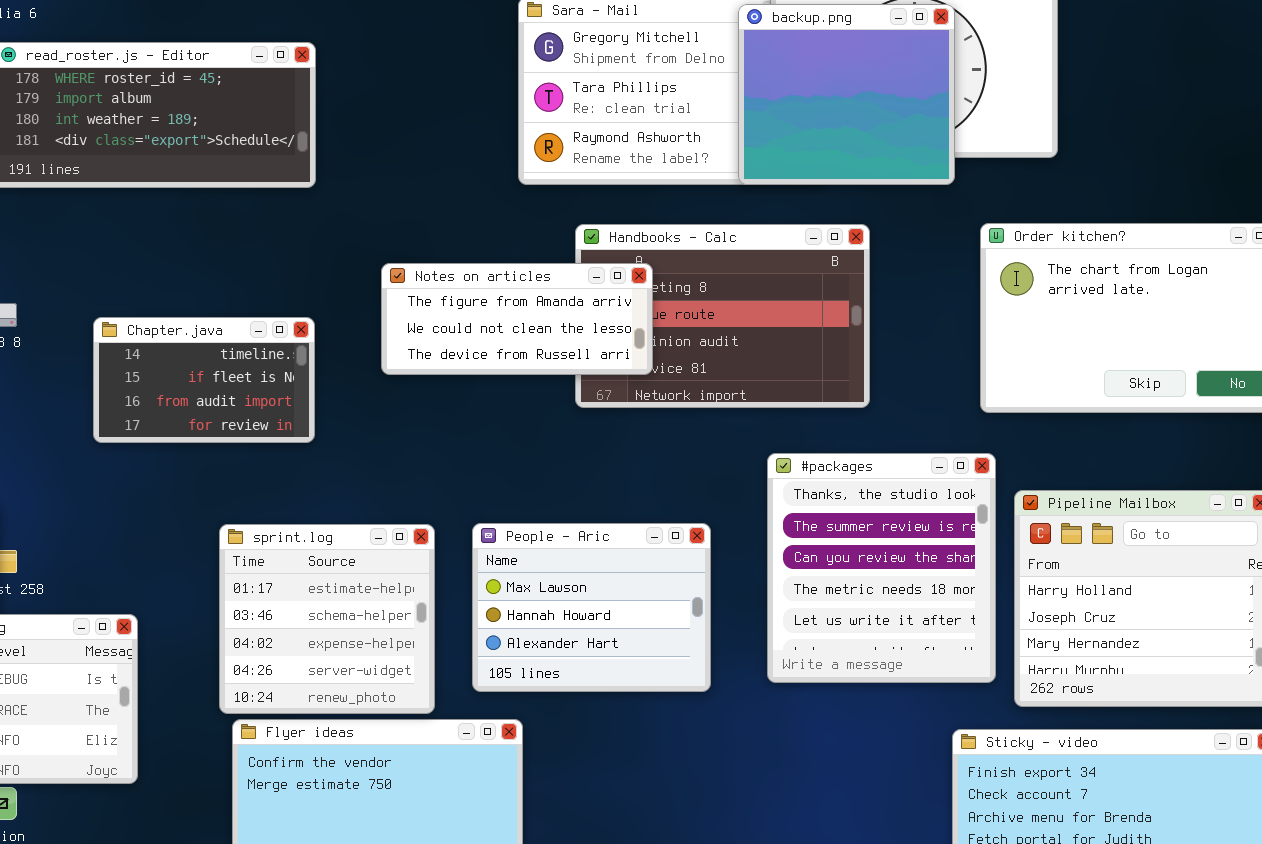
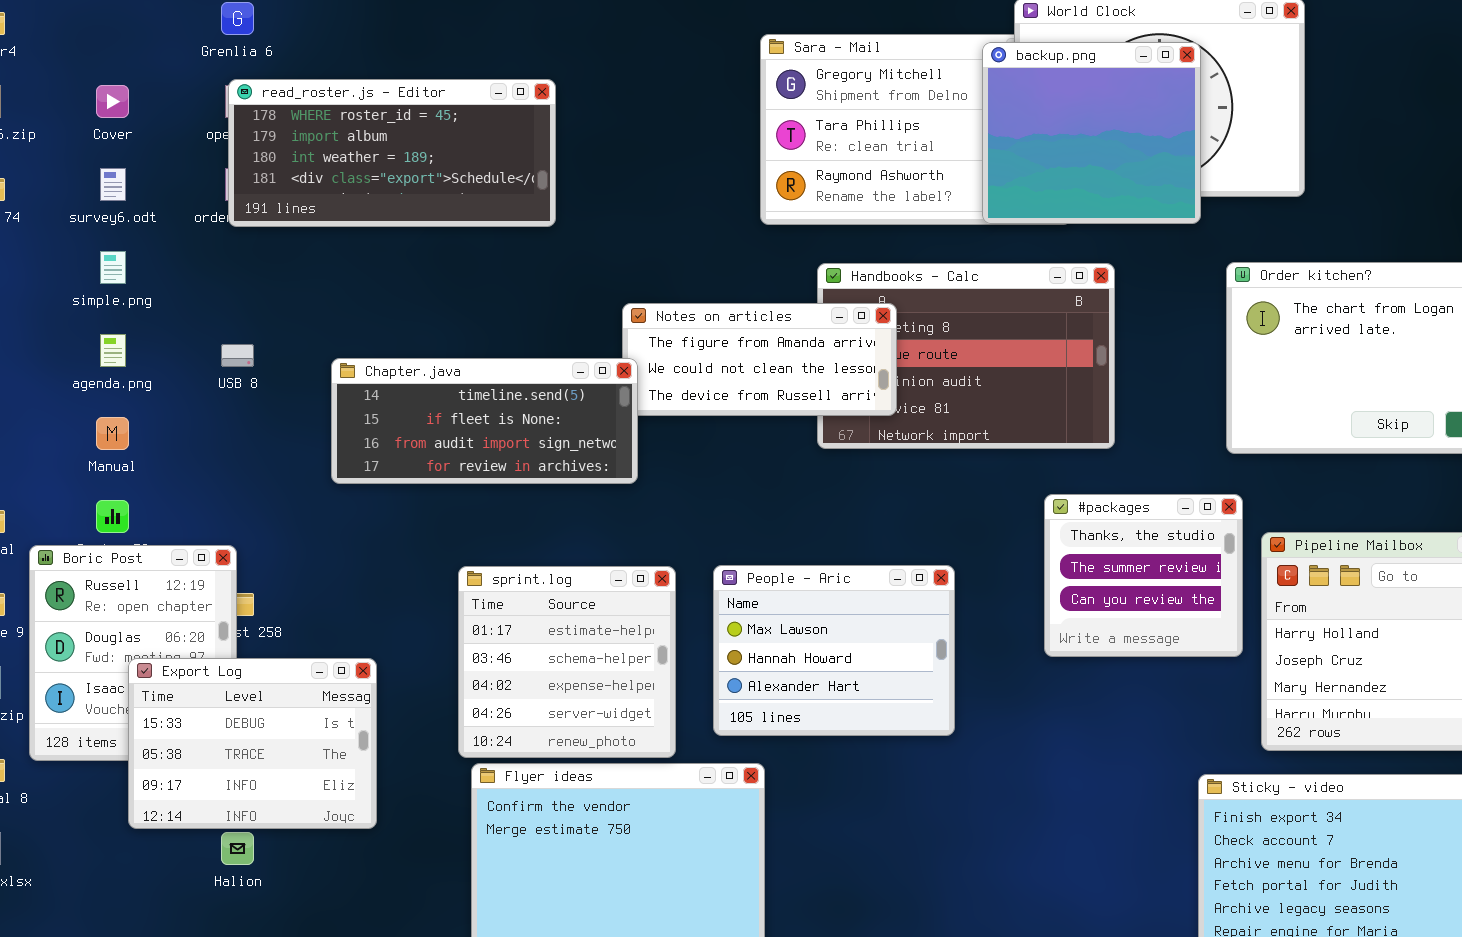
Chapter.java: [93,317,315,443] -> [331,358,638,484], resized
#packages: [767,453,996,683] -> [1044,494,1243,657], resized

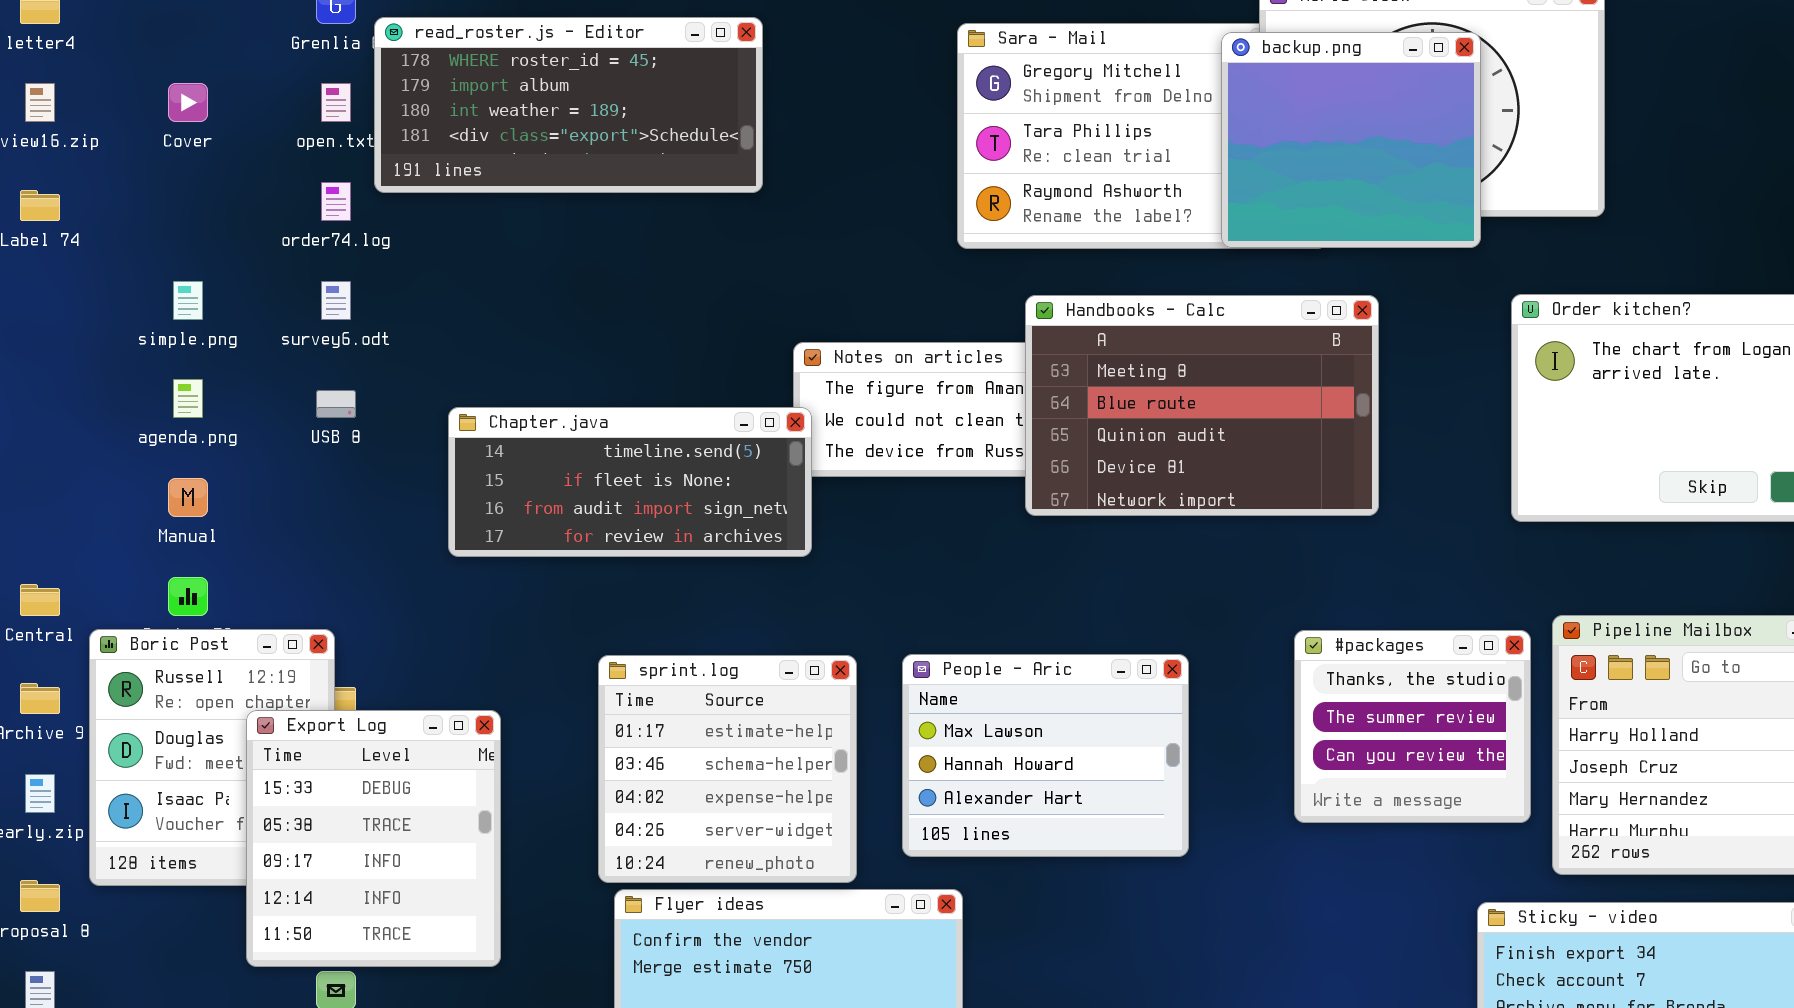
read_roster.js - Editor: [228,79,556,227] -> [374,17,763,193], moved
survey6.odt: [100,168,126,201] -> [321,281,351,320], moved
Handbooks - Calc: [817,263,1115,449] -> [1025,295,1379,516], raised
#packages: [1044,494,1243,657] -> [1294,630,1531,823], moved
Export Log: [128,658,377,829] -> [246,710,501,967], resized

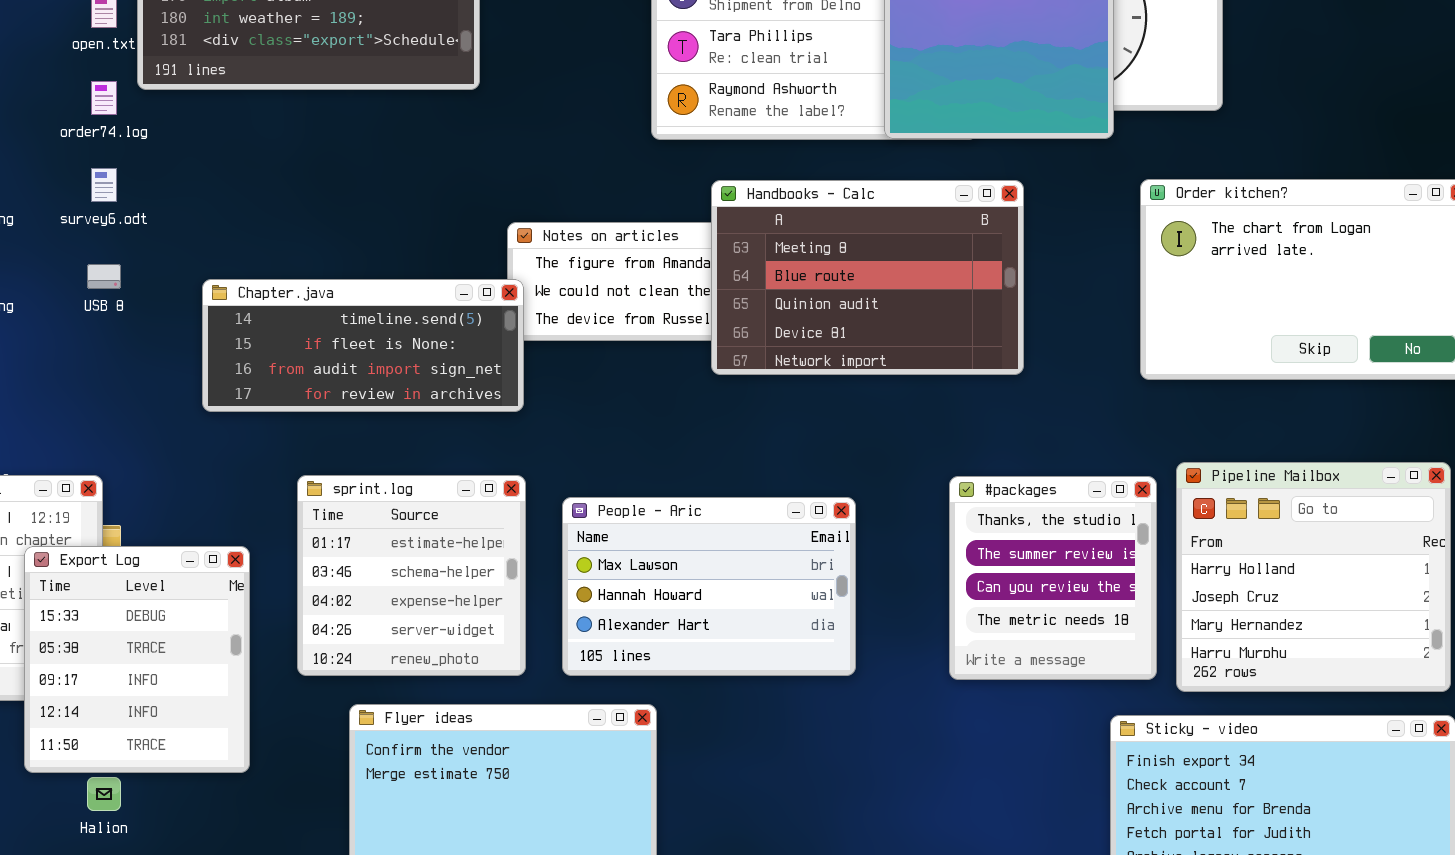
#packages: [1294,630,1531,823] -> [949,476,1157,680], resized
People - Aric: [902,654,1189,857] -> [562,497,856,676], resized
sprint.log: [598,655,857,883] -> [297,475,526,676], moved

